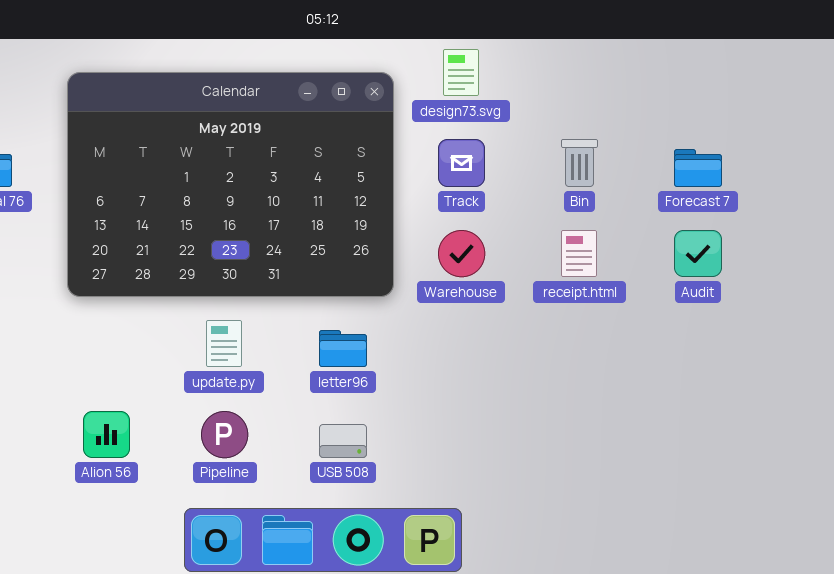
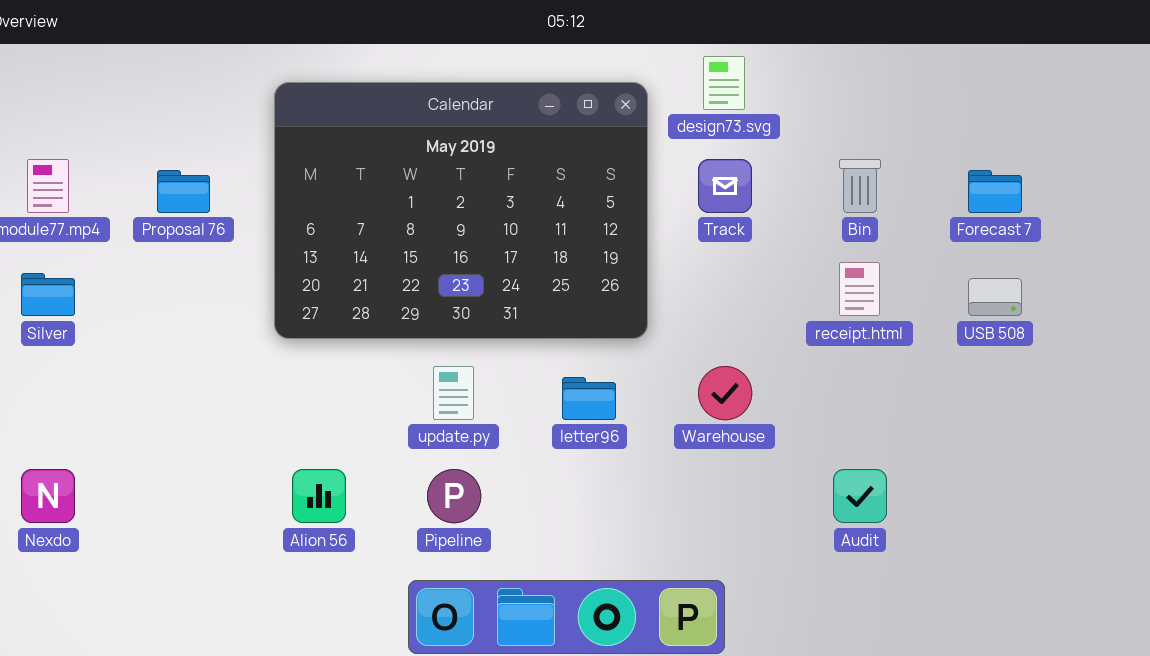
Warehouse: [438,230,485,277] -> [698,366,752,420], moved
Audit: [674,230,722,277] -> [833,469,887,523], moved
USB 508: [319,424,367,458] -> [968,278,1022,316], moved

